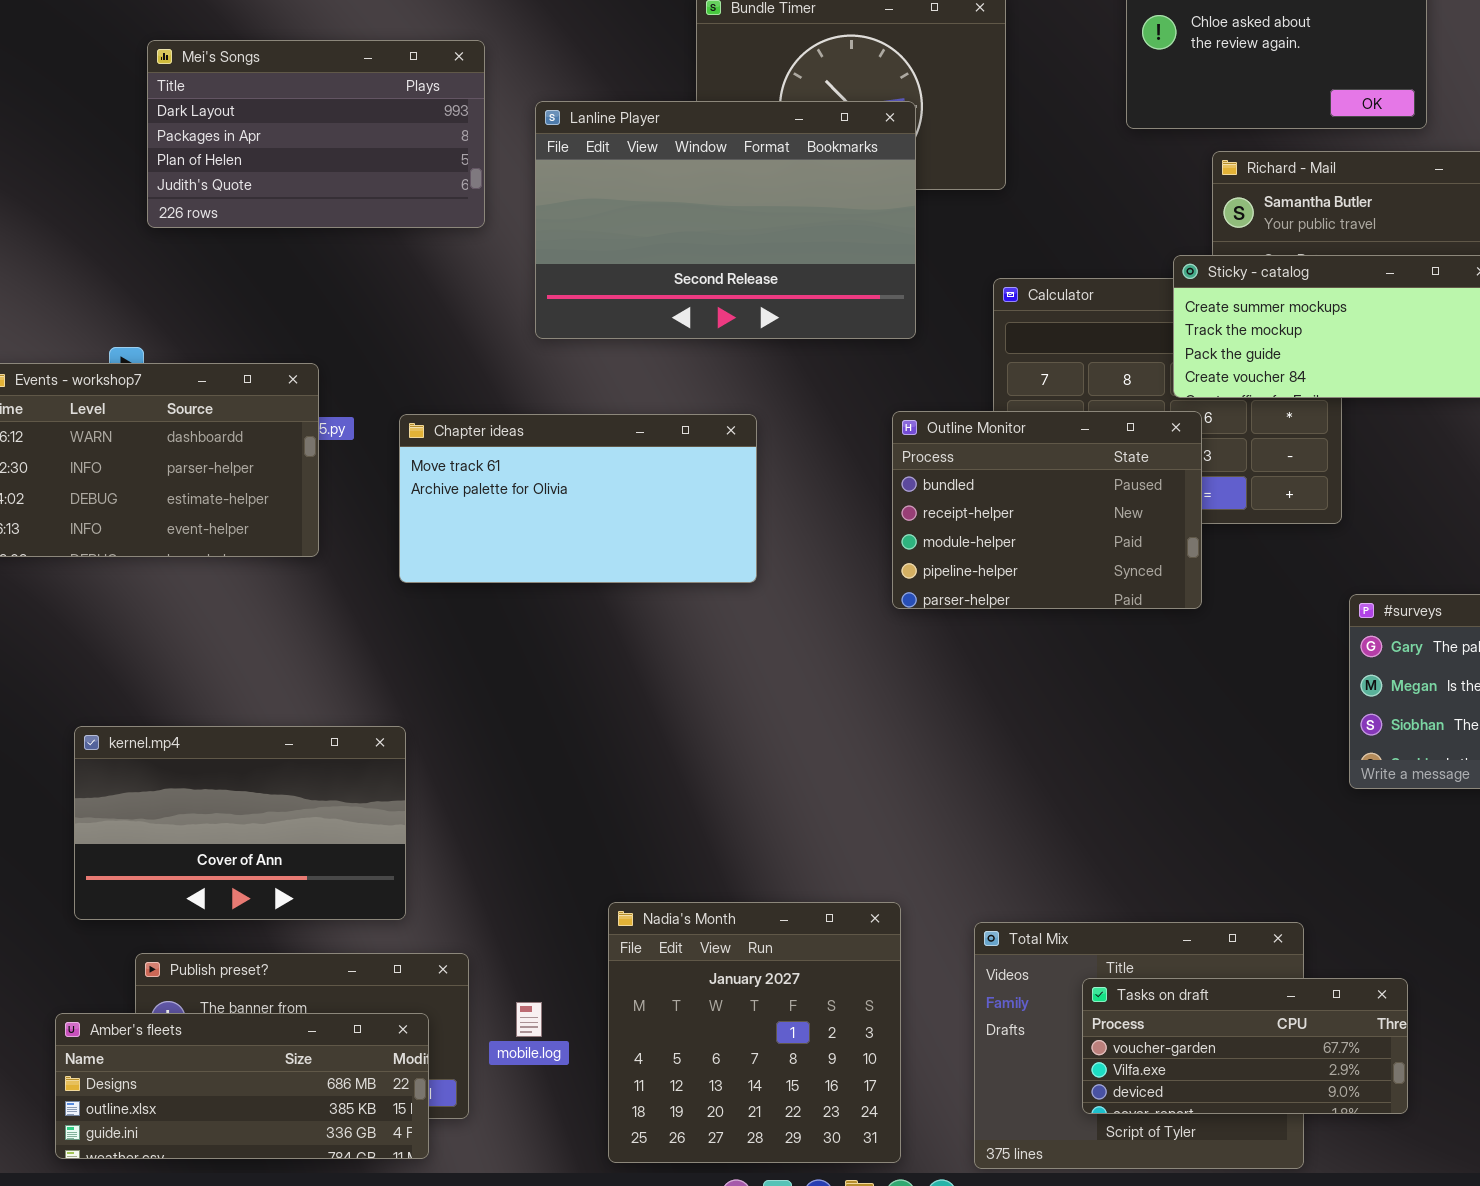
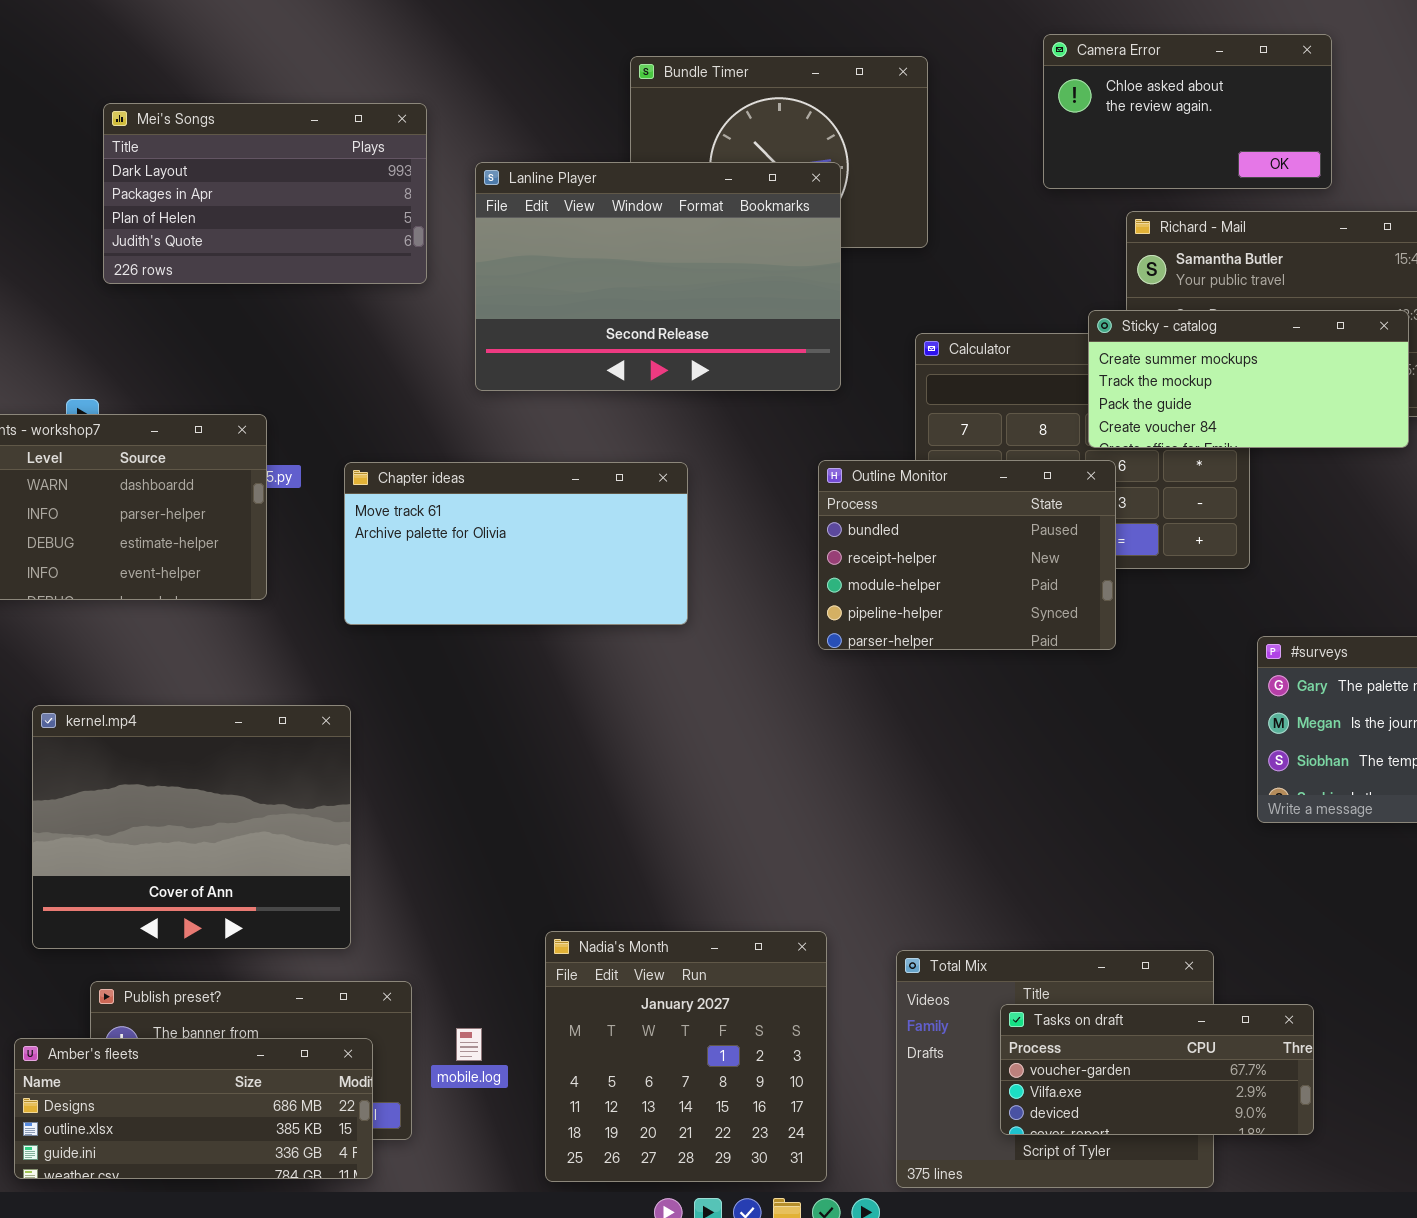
kernel.mp4: [74,726,406,920] -> [32,705,351,949], resized

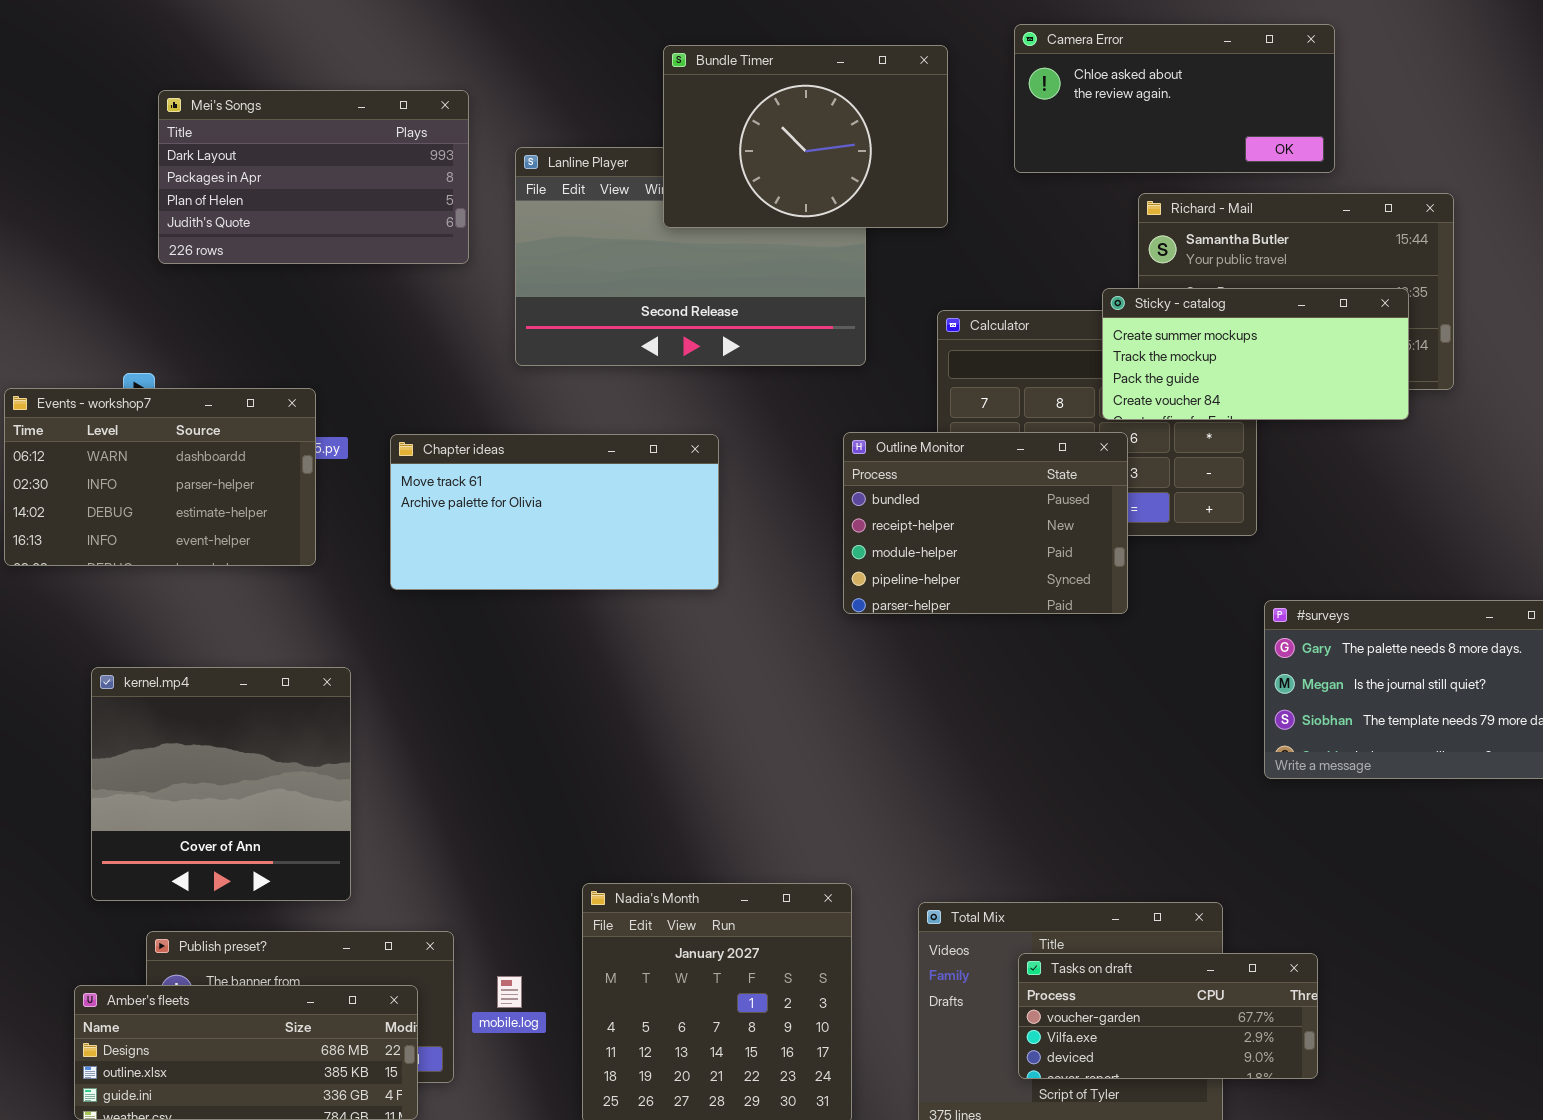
Camera Error: [1043,34,1332,189] -> [1014,24,1335,173], resized
Bundle Timer: [630,56,928,248] -> [663,45,948,228], raised
kernel.mp4: [32,705,351,949] -> [91,667,351,901], resized

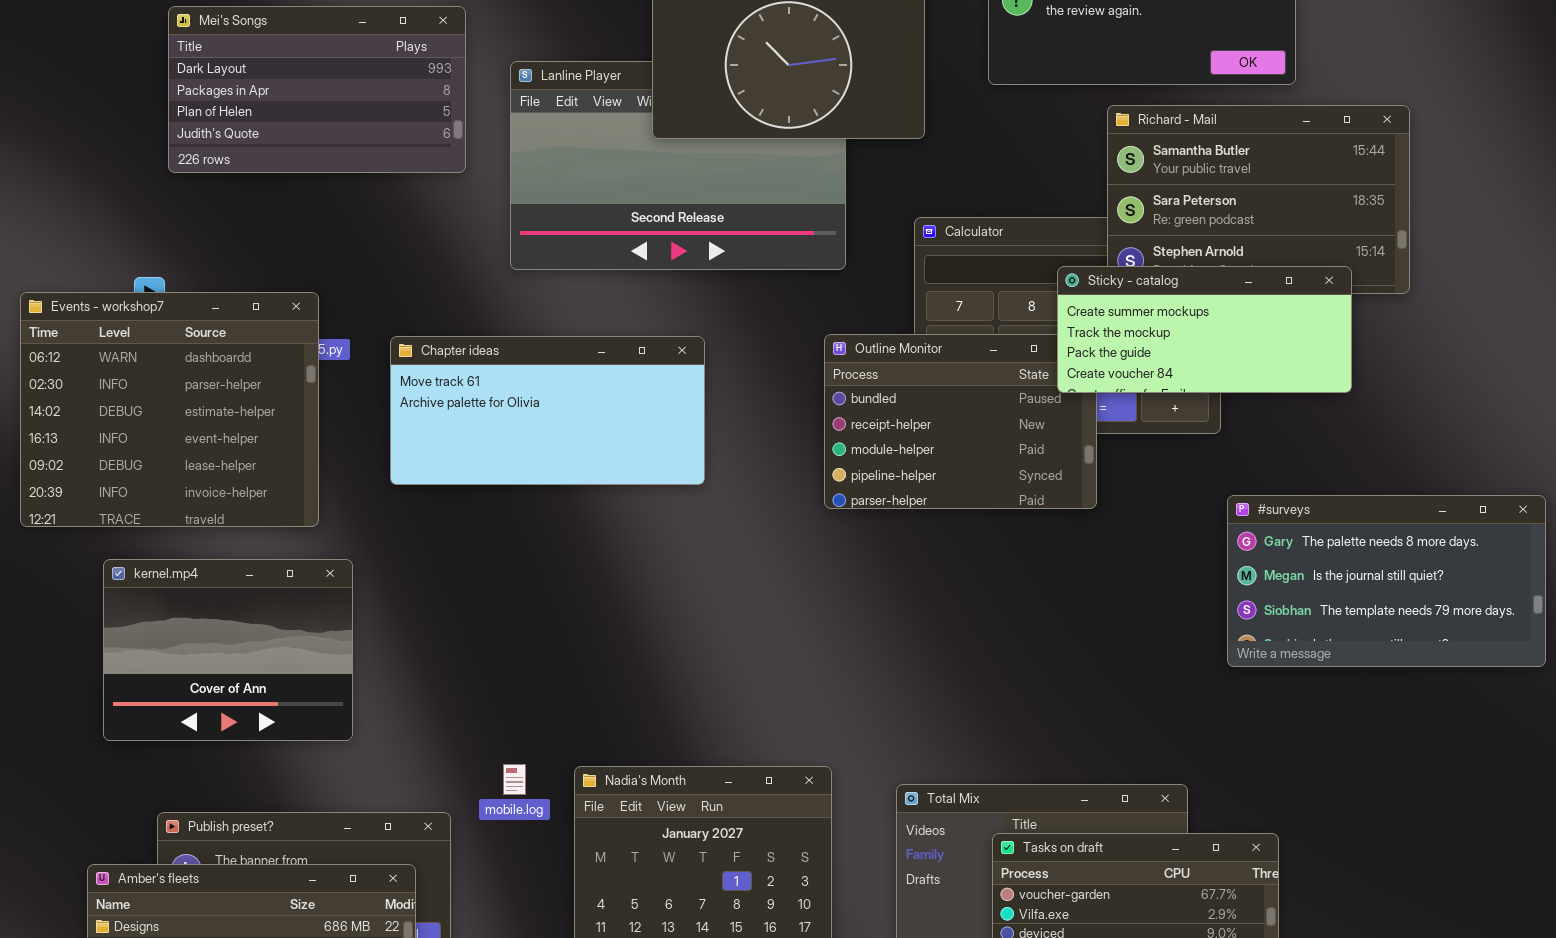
Sticky - catalog: [1102,288,1409,420] -> [1057,266,1352,393], moved
Events - workshop7: [4,388,316,566] -> [20,292,319,527], resized
kernel.mp4: [91,667,351,901] -> [103,559,353,741], resized
mobile.log: [497,976,522,1008] -> [503,764,526,795], moved

